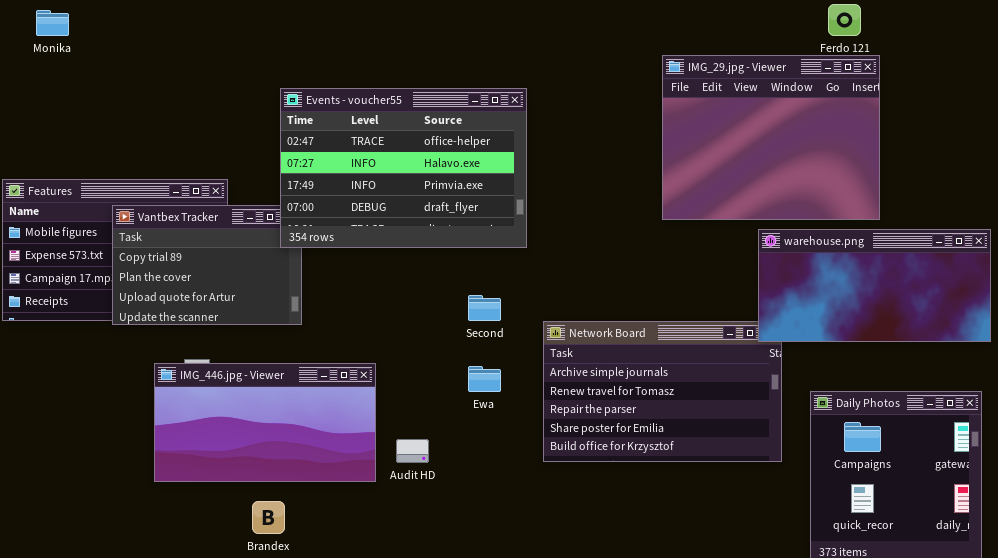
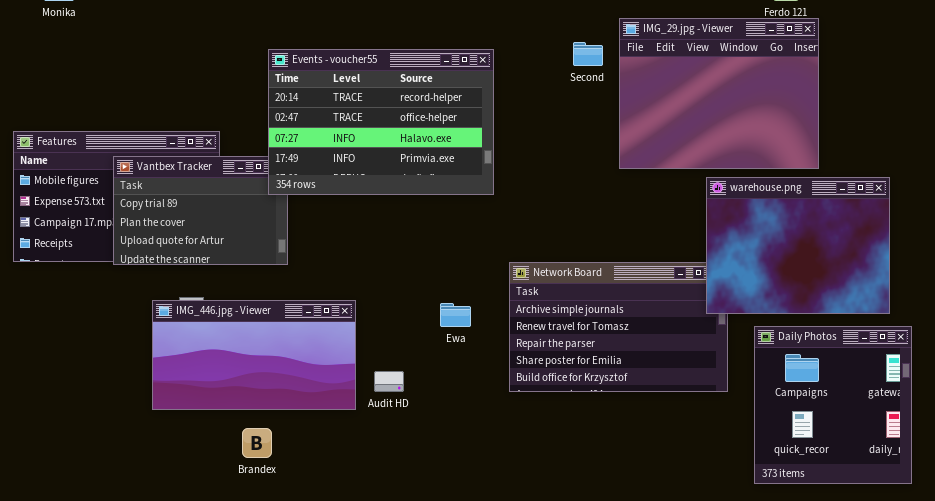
Events - voucher55: [280,88,527,248] -> [268,49,494,195], scrolled up 1 row
warehouse.png: [758,229,991,342] -> [706,177,890,314], resized
Second: [468,295,501,321] -> [573,42,603,66], moved

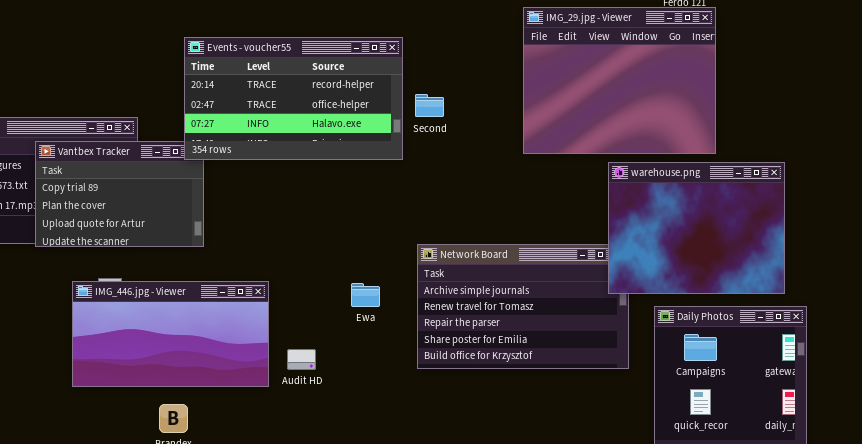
Second: [573,42,603,66] -> [415,94,444,117], moved
Events - voucher55: [268,49,494,195] -> [184,37,403,160], resized

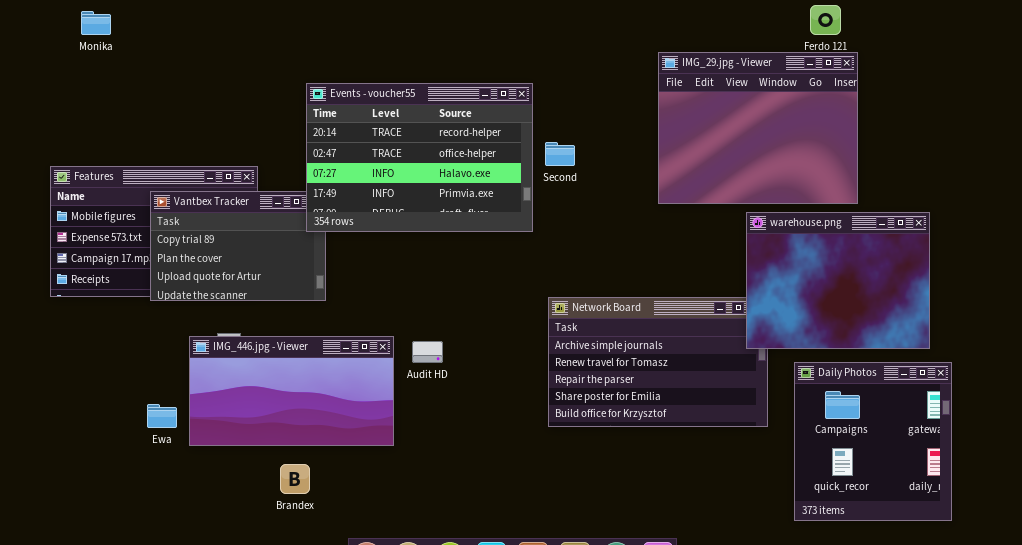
Events - voucher55: [184,37,403,160] -> [306,83,533,232], resized
Ewa: [351,283,380,307] -> [147,404,177,428], moved
Audit HD: [287,349,316,370] -> [412,341,443,363], moved

